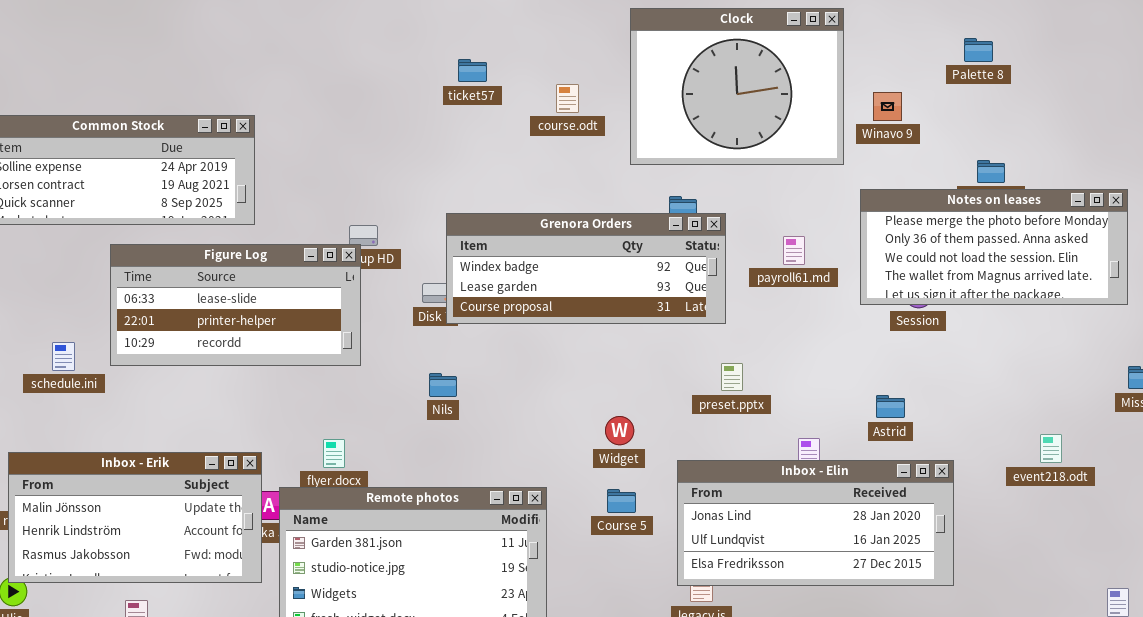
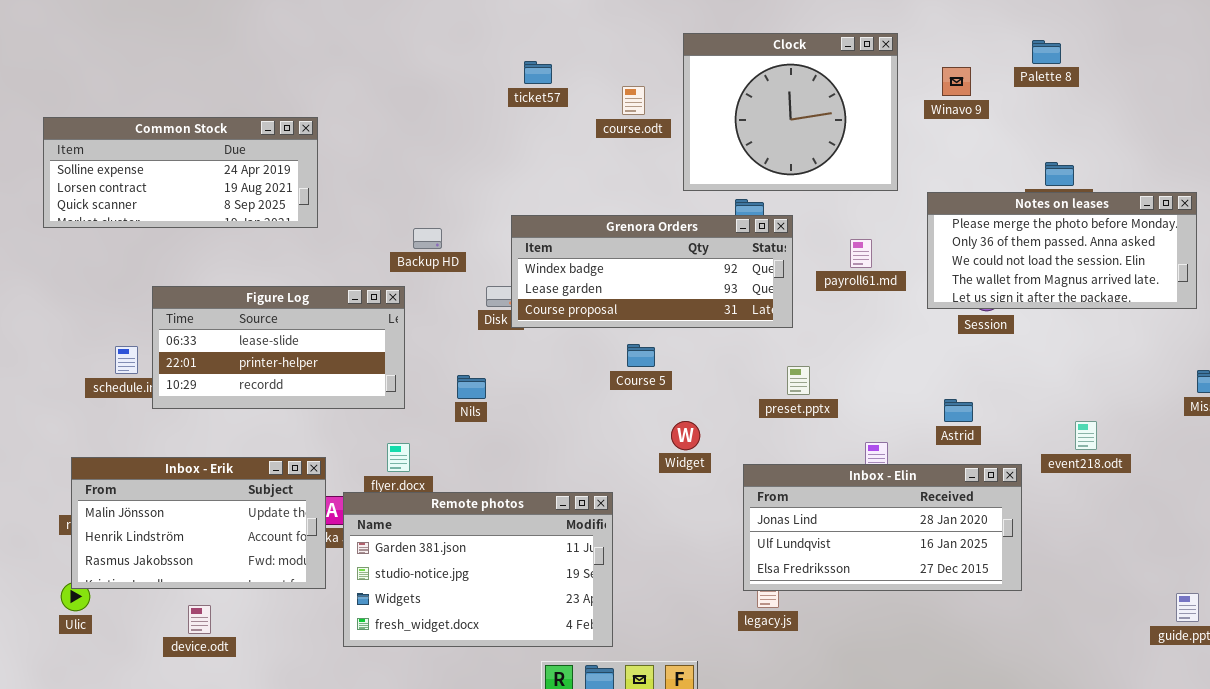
Clock: [630,8,844,165] -> [683,33,898,191], moved
Winavo 9: [873,92,902,121] -> [942,67,971,96], moved
Figure Log: [110,244,361,366] -> [152,286,405,409], moved
Nils: [429,373,457,397] -> [457,375,486,399], moved
event218.odt: [1040,434,1062,463] -> [1075,421,1097,450], moved
Course 5: [607,489,636,513] -> [627,344,655,367], moved

